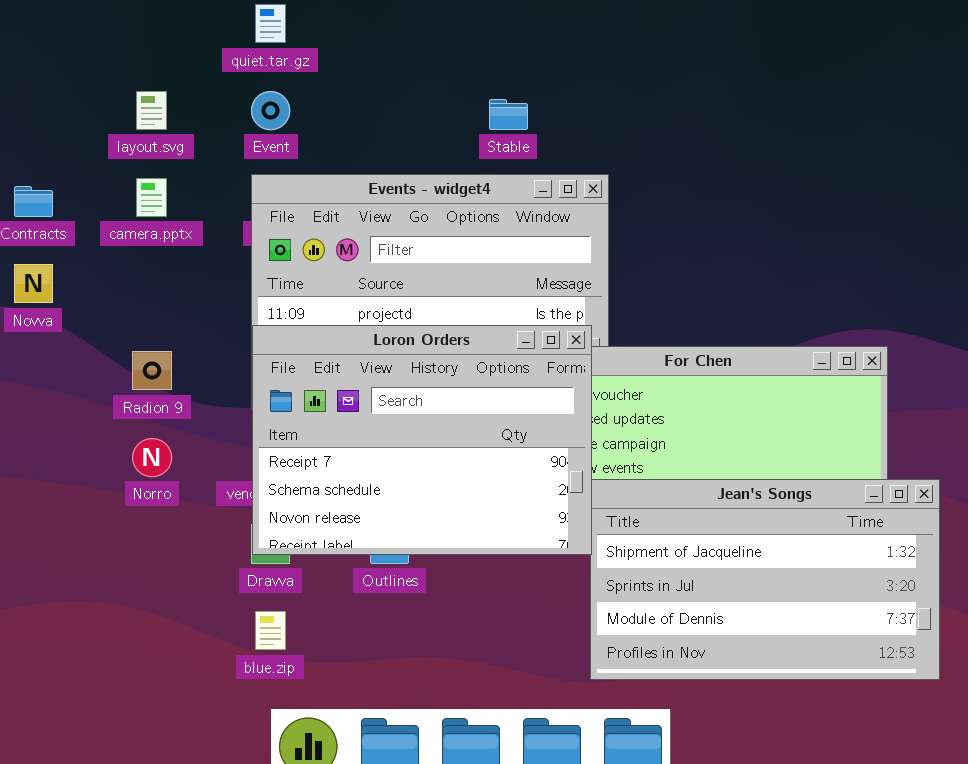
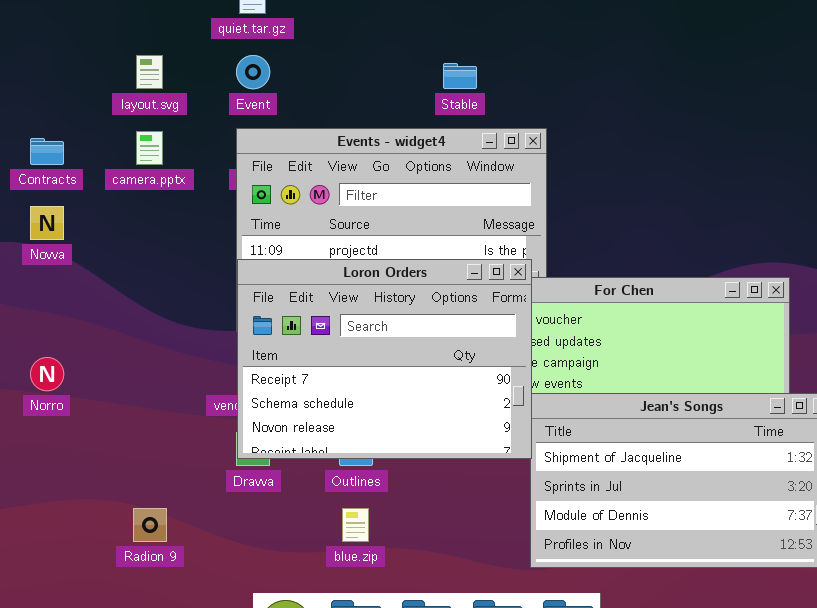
Radion 9: [132,351,172,390] -> [133,508,167,542], moved
Norro: [132,438,172,477] -> [30,357,64,391], moved
blue.zip: [255,611,286,650] -> [342,508,369,542], moved

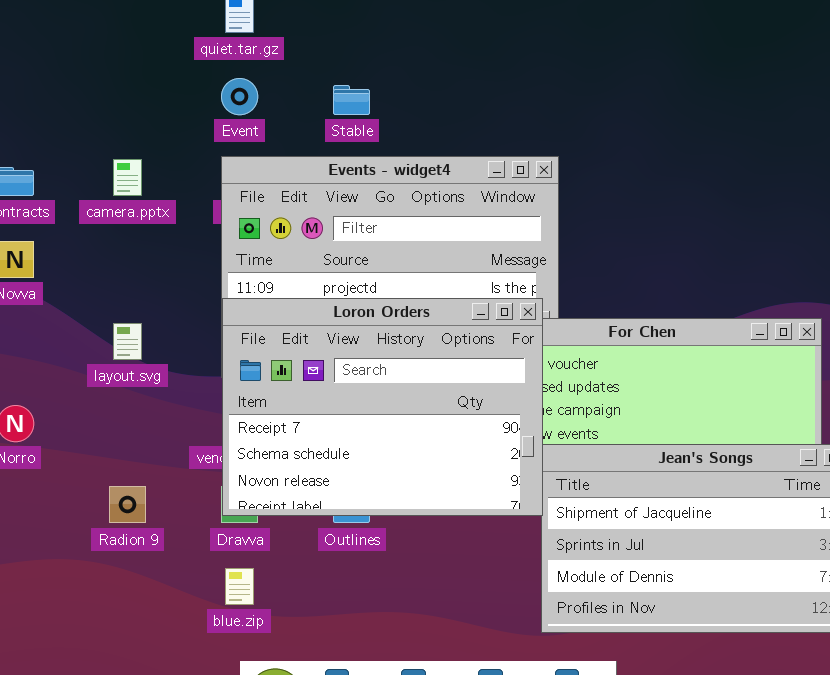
layout.svg: [136,55,163,89] -> [113,323,142,360], moved
Stable: [443,63,477,89] -> [333,85,370,115], moved
Radion 9: [133,508,167,542] -> [109,486,146,523], moved
blue.zip: [342,508,369,542] -> [225,568,254,605], moved

